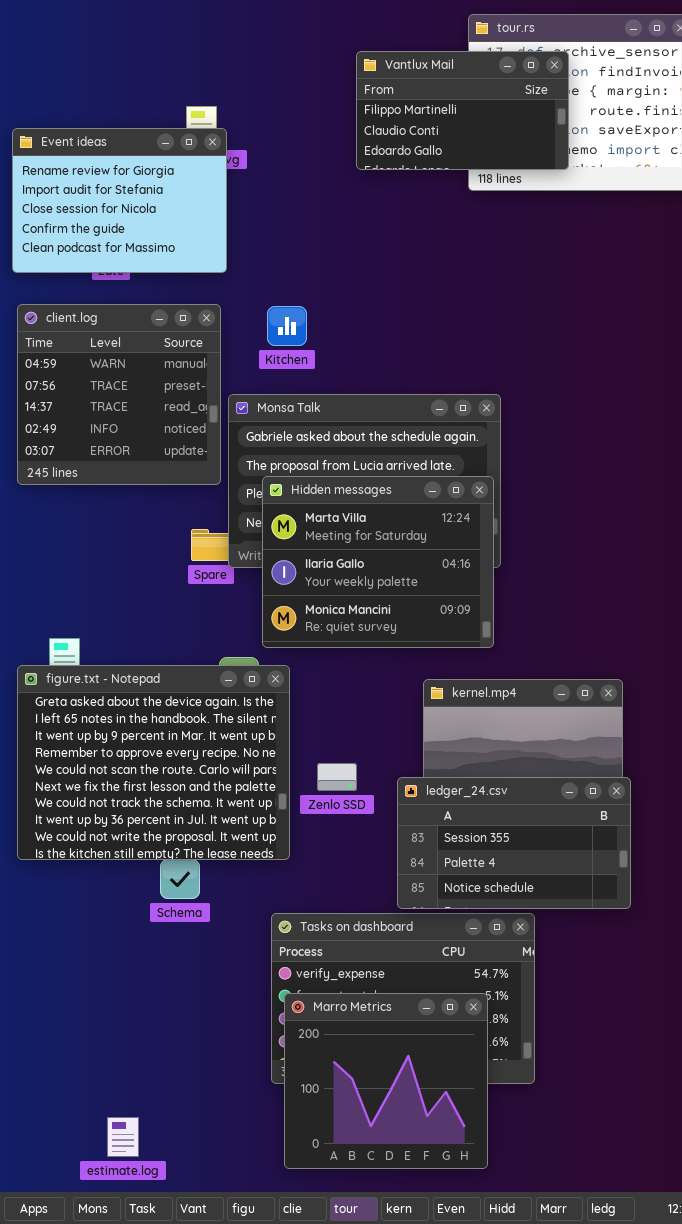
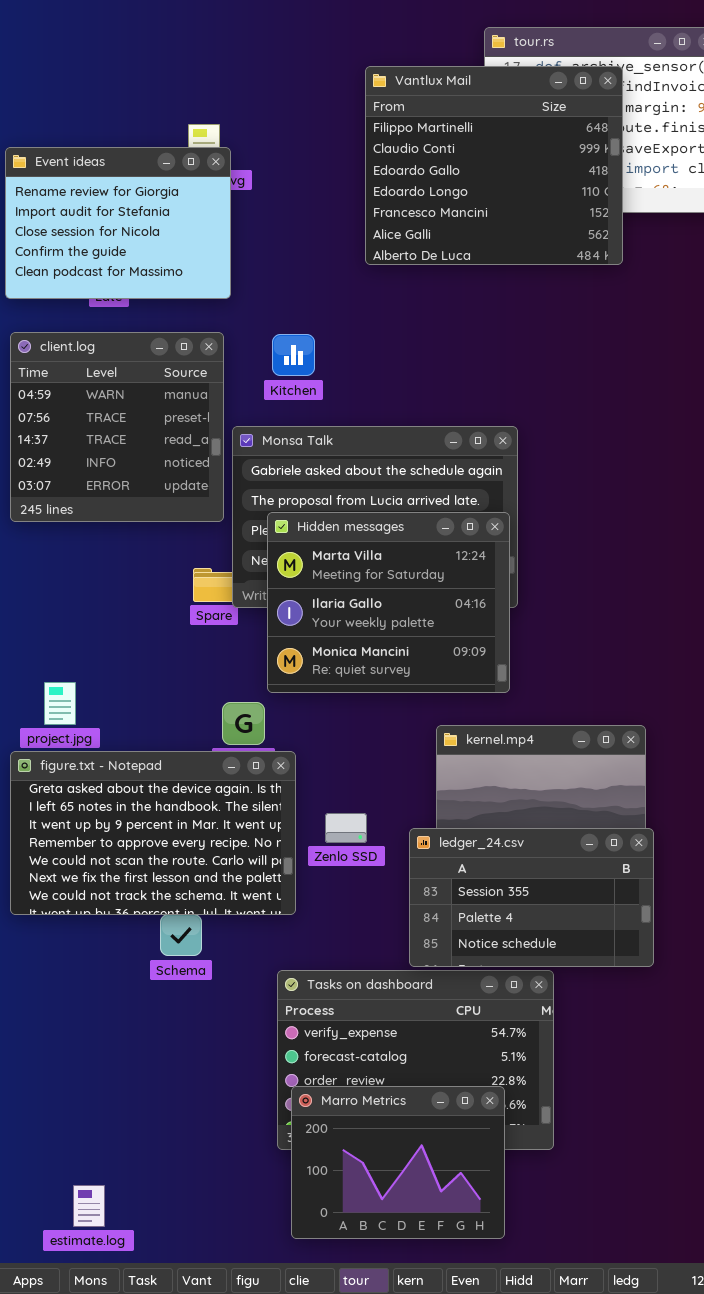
Vantlux Mail: [356,51,569,170] -> [365,66,623,265], resized
figure.txt - Notepad: [17,665,290,860] -> [10,751,296,915], resized
Marro Metrics: [284,993,488,1169] -> [291,1086,505,1239], resized
estimate.log: [107,1117,139,1157] -> [73,1185,105,1227], moved

